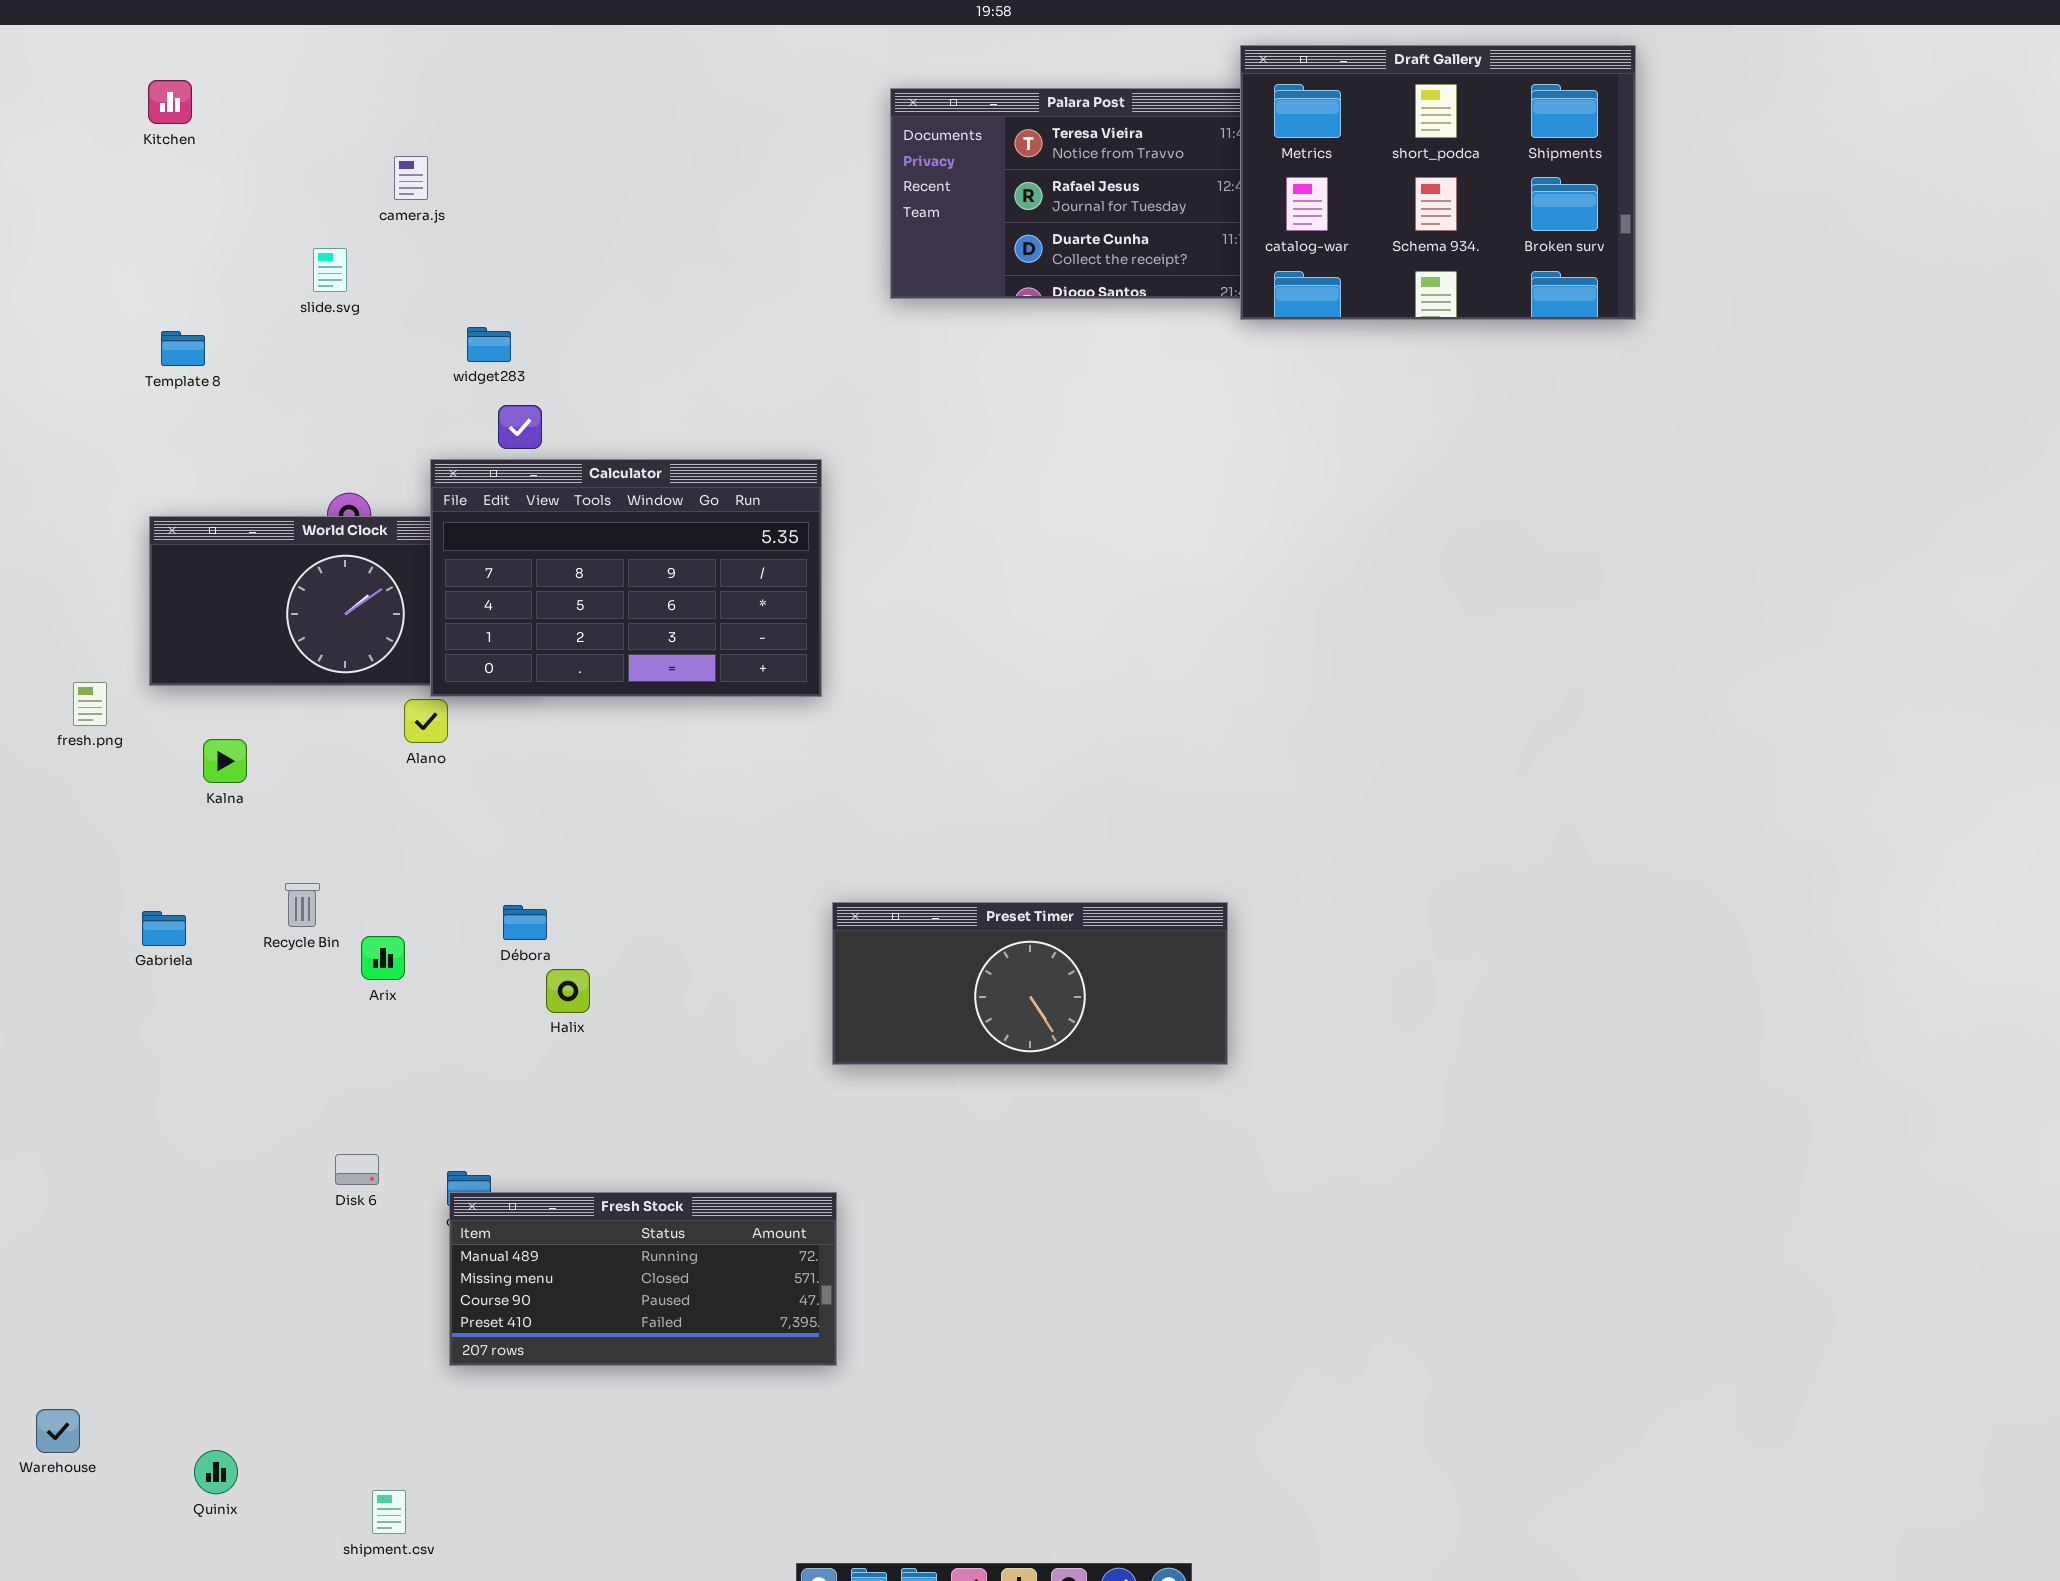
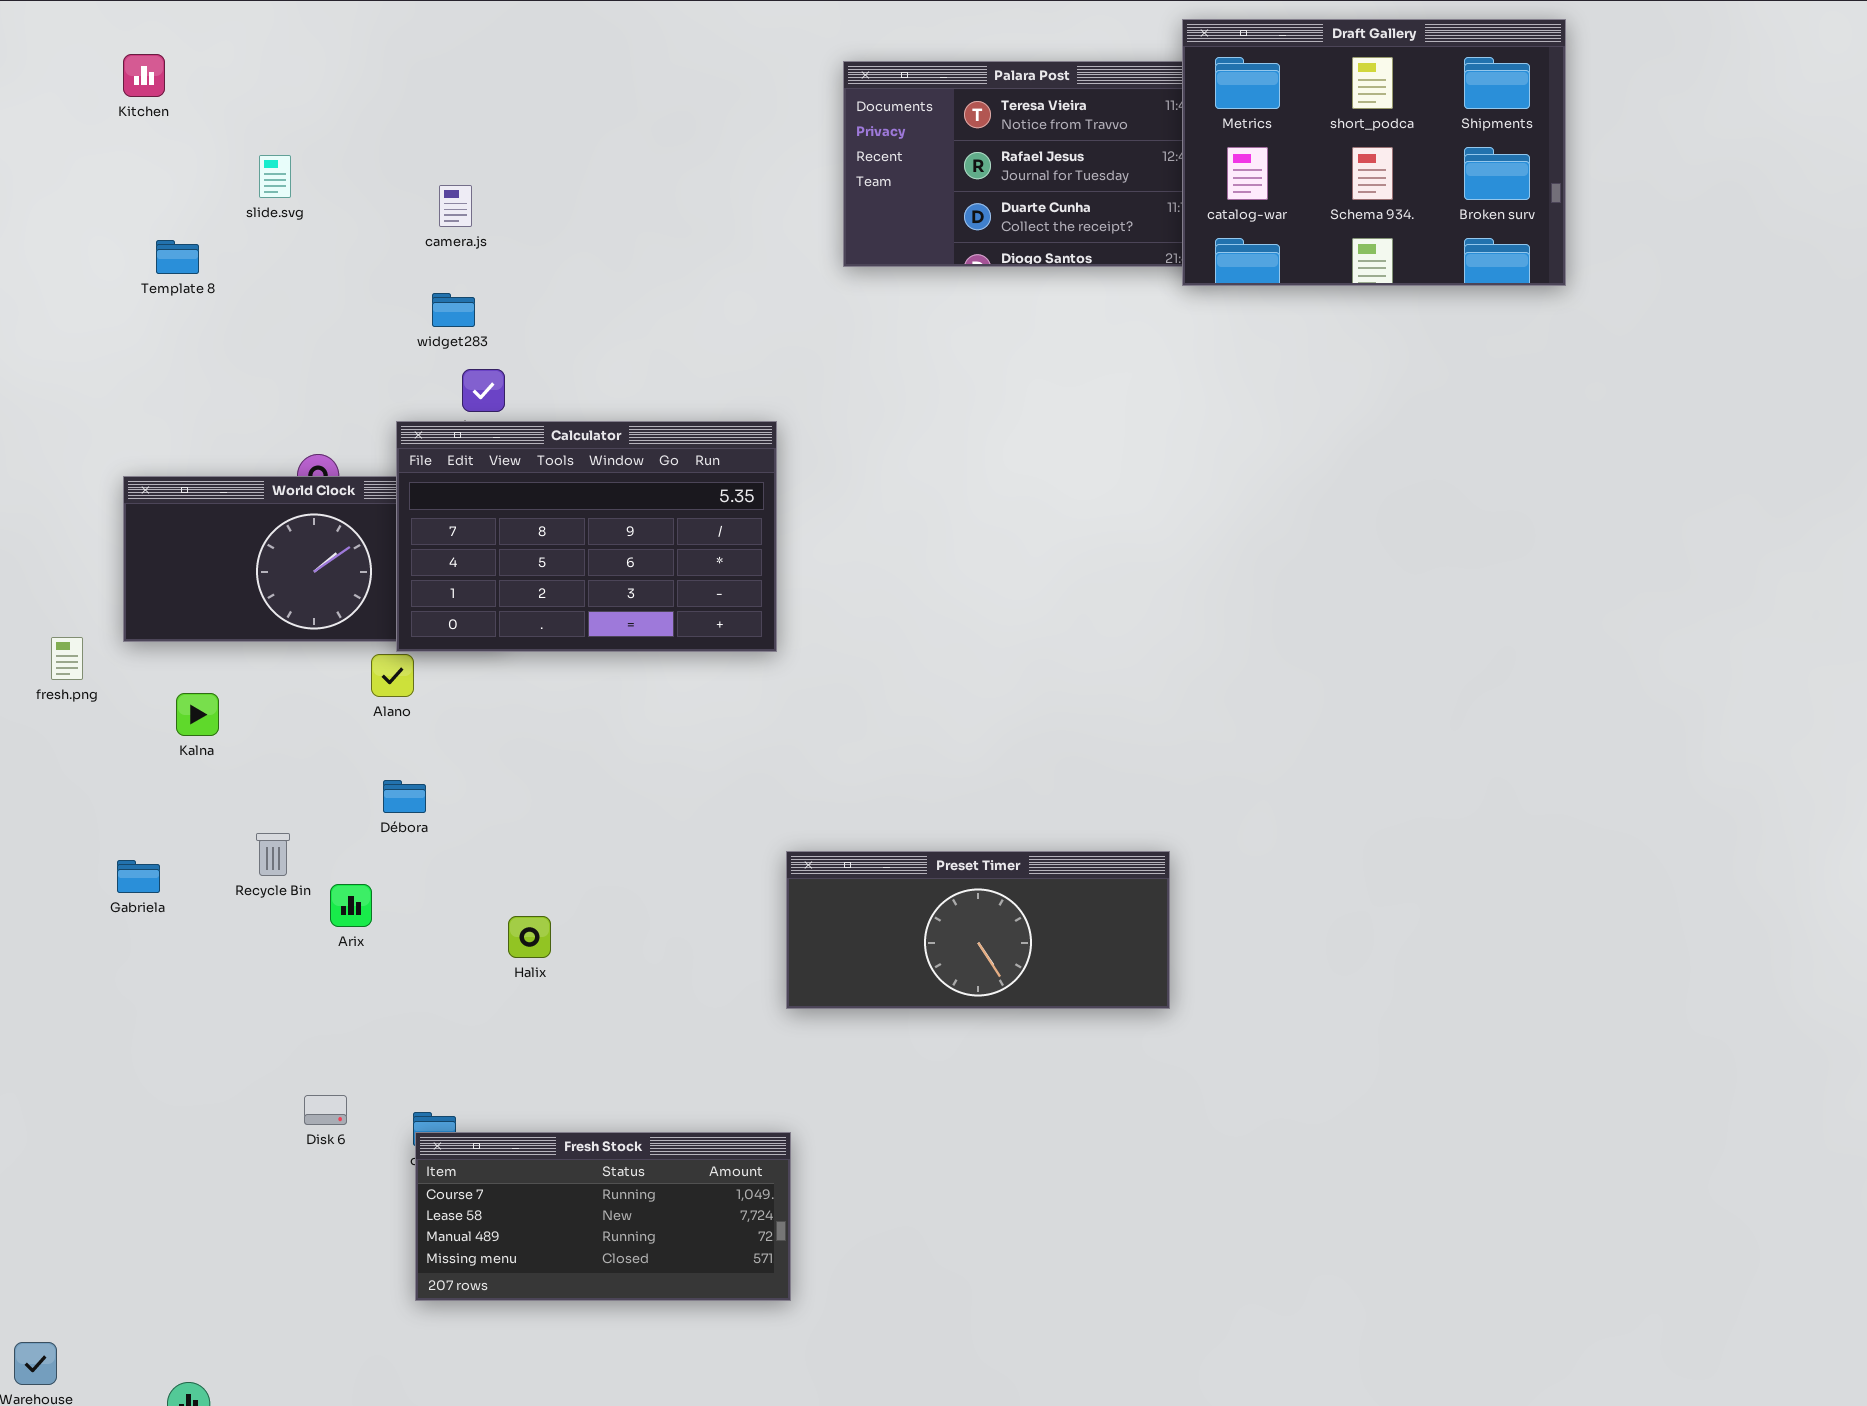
camera.js: [394,156,428,200] -> [439,185,472,227], moved
slide.svg: [313,248,347,292] -> [259,155,291,198], moved
Template 8: [161,331,205,366] -> [156,240,199,274], moved
Débora: [503,905,547,940] -> [383,780,426,813], moved
Fresh Stock: [449,1192,837,1366] -> [415,1132,791,1301], scrolled up 2 rows

